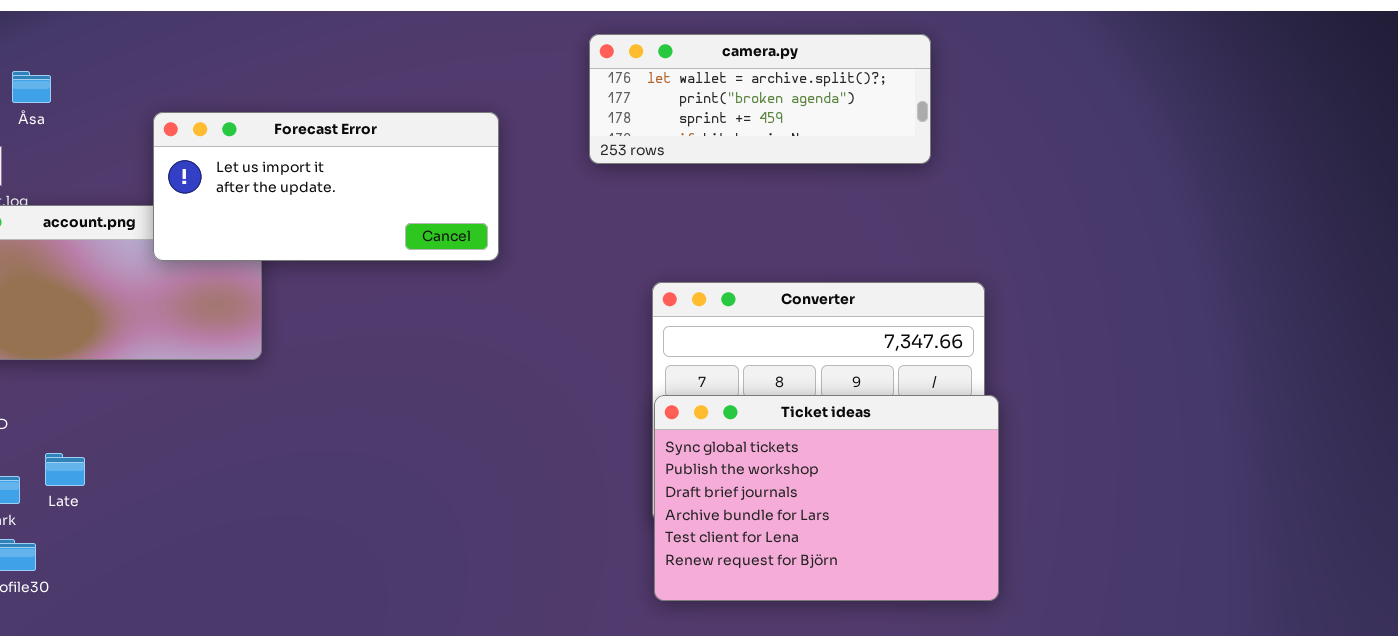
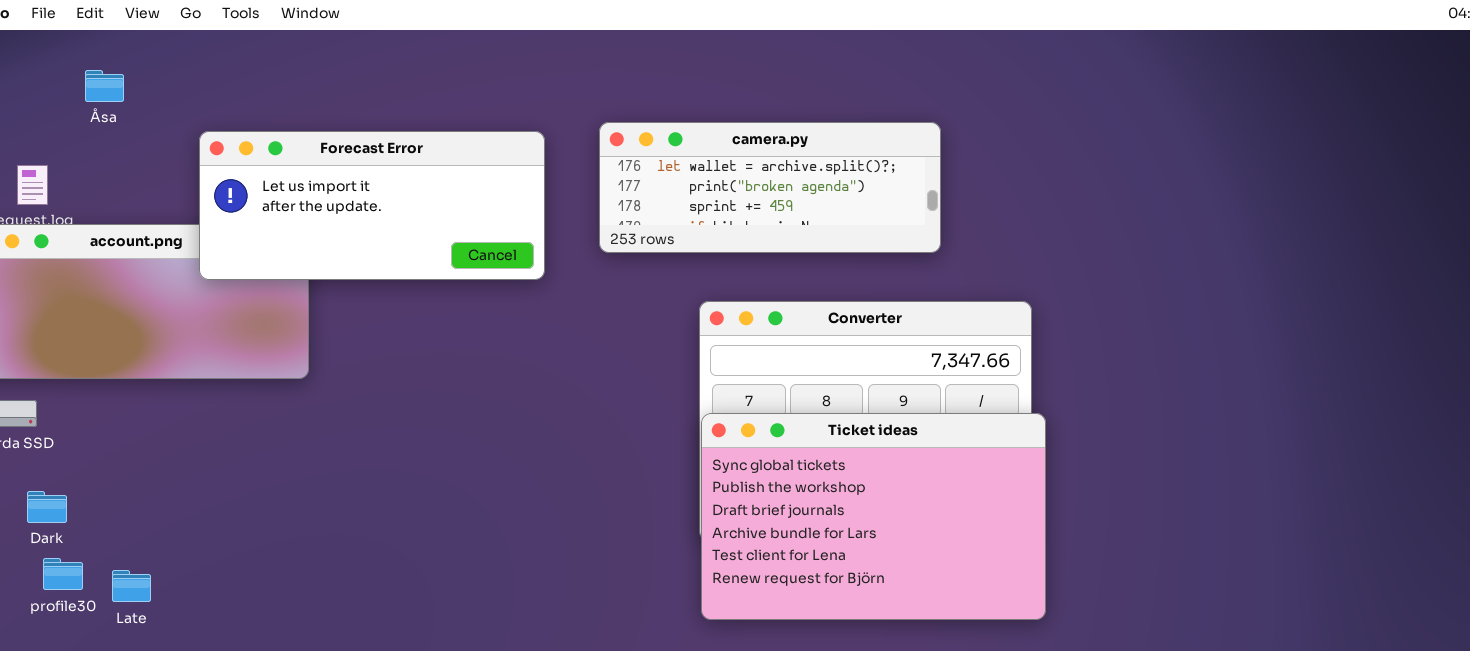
camera.py: [589,34,931,164] -> [599,122,941,253], moved
Åsa: [12,71,51,103] -> [85,70,124,102], moved
Late: [45,453,85,486] -> [112,570,151,602], moved

